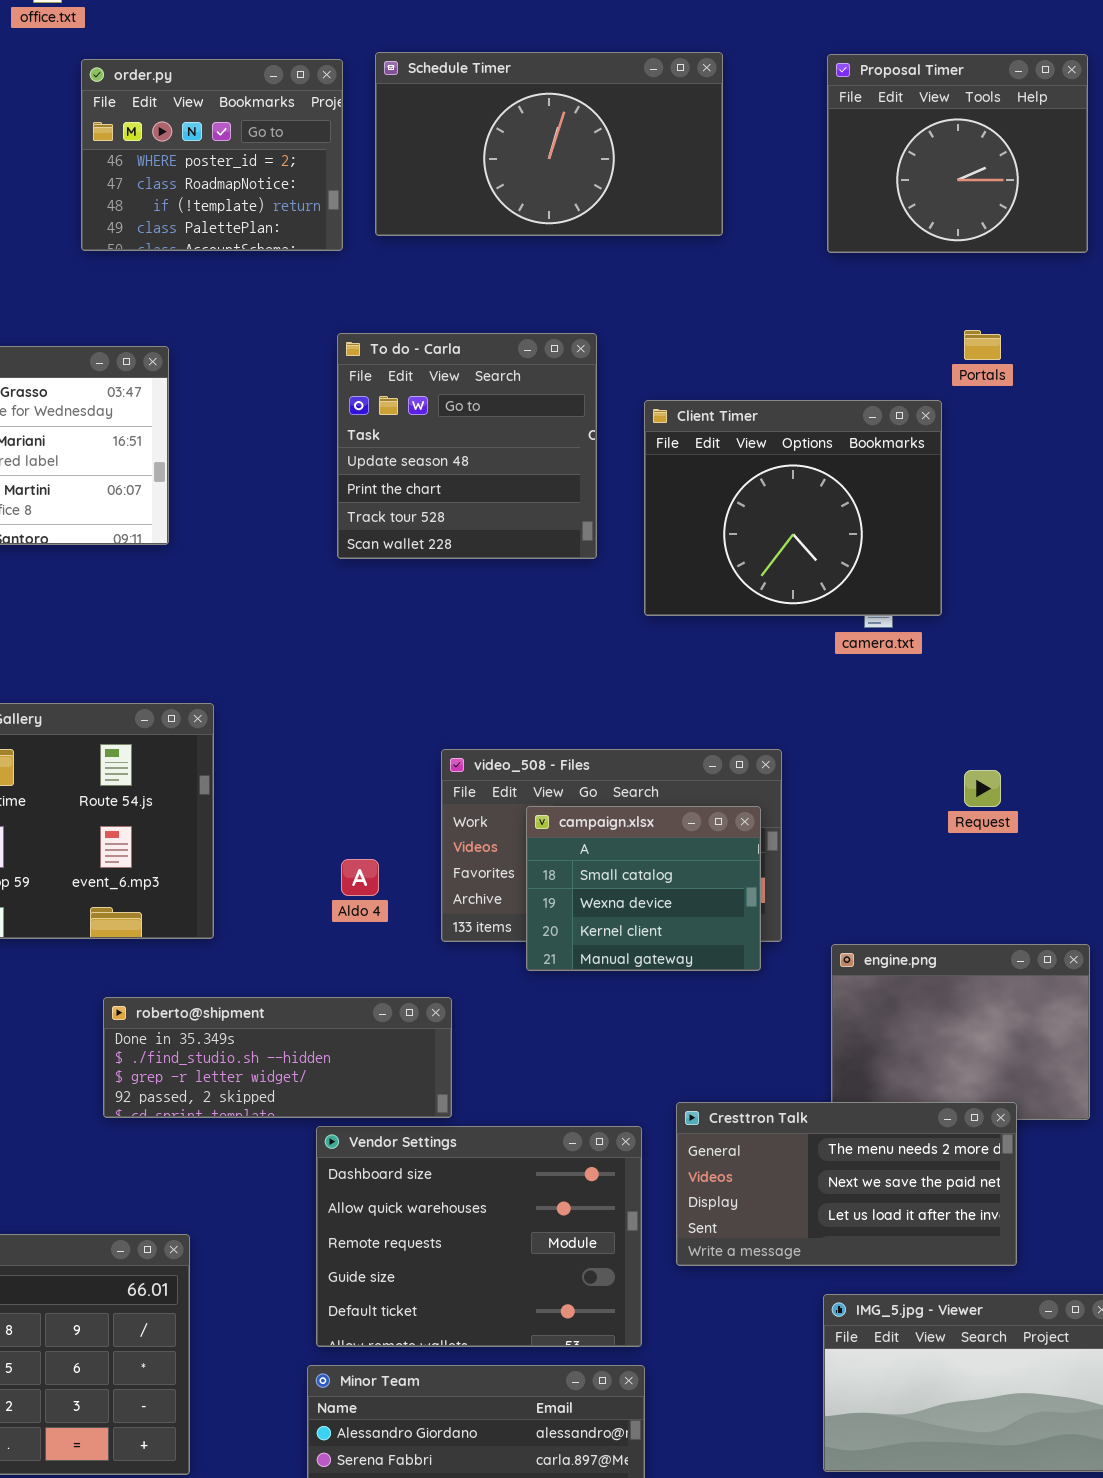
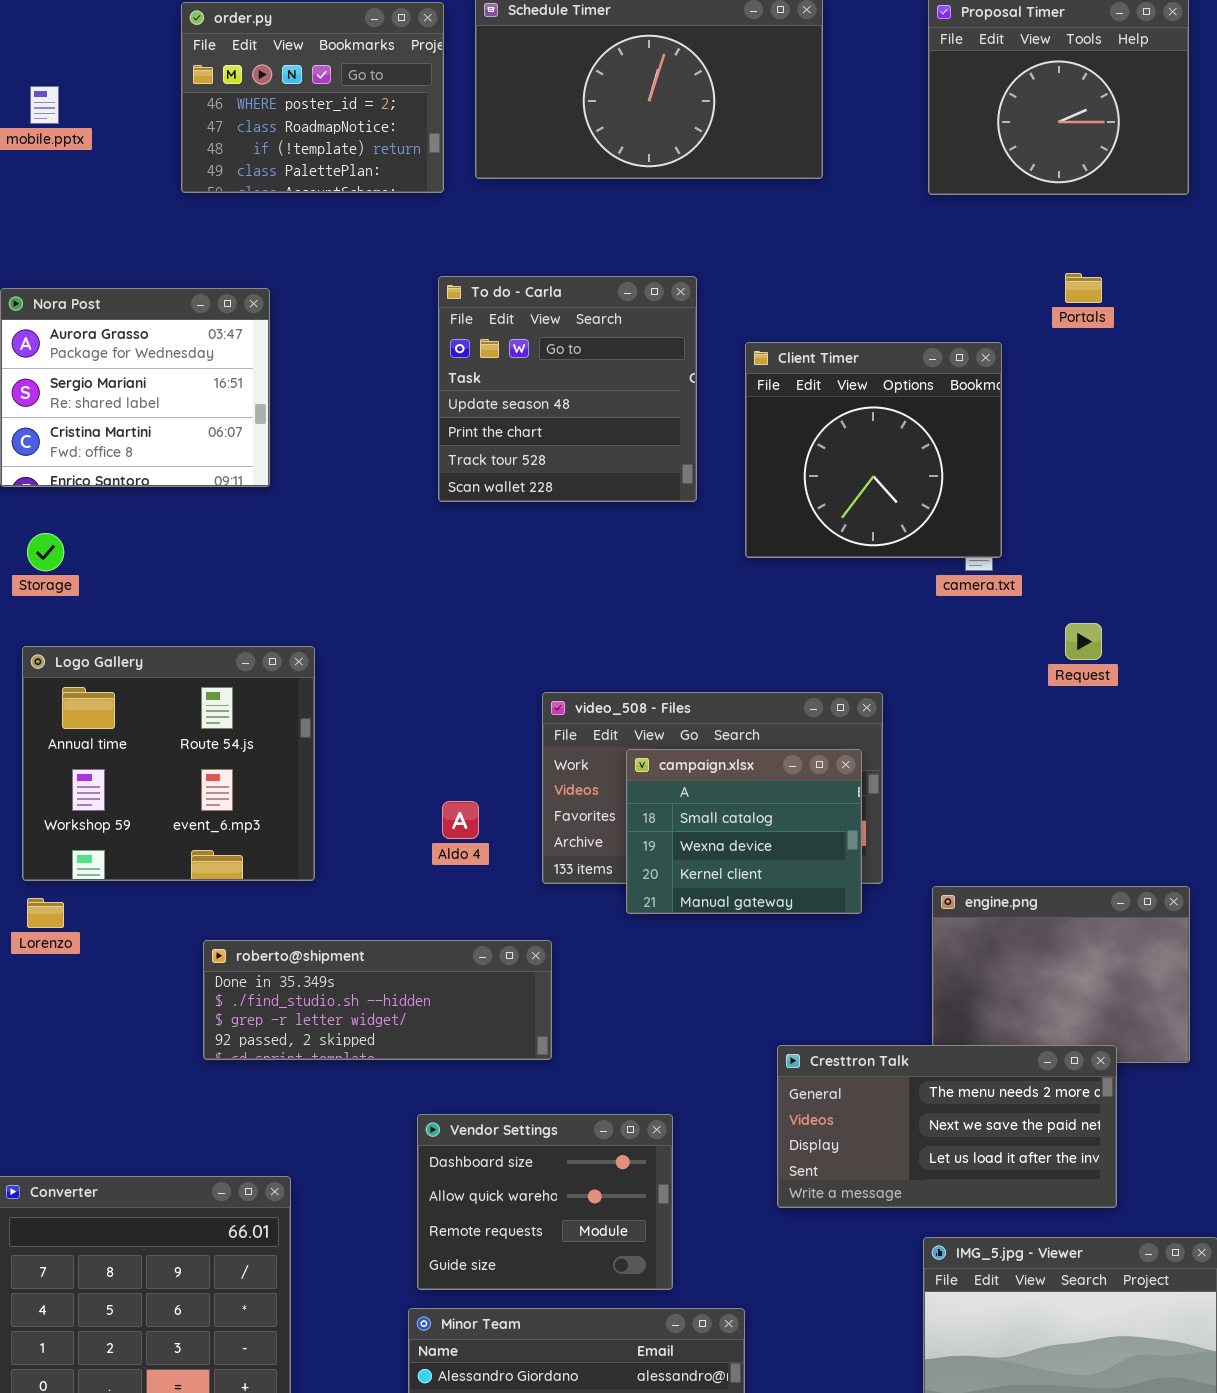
Client Timer: [644,400,942,616] -> [745,342,1002,558], resized
Request: [964,770,1001,807] -> [1065,623,1102,660], moved
Vendor Settings: [316,1126,642,1347] -> [417,1114,673,1290], resized

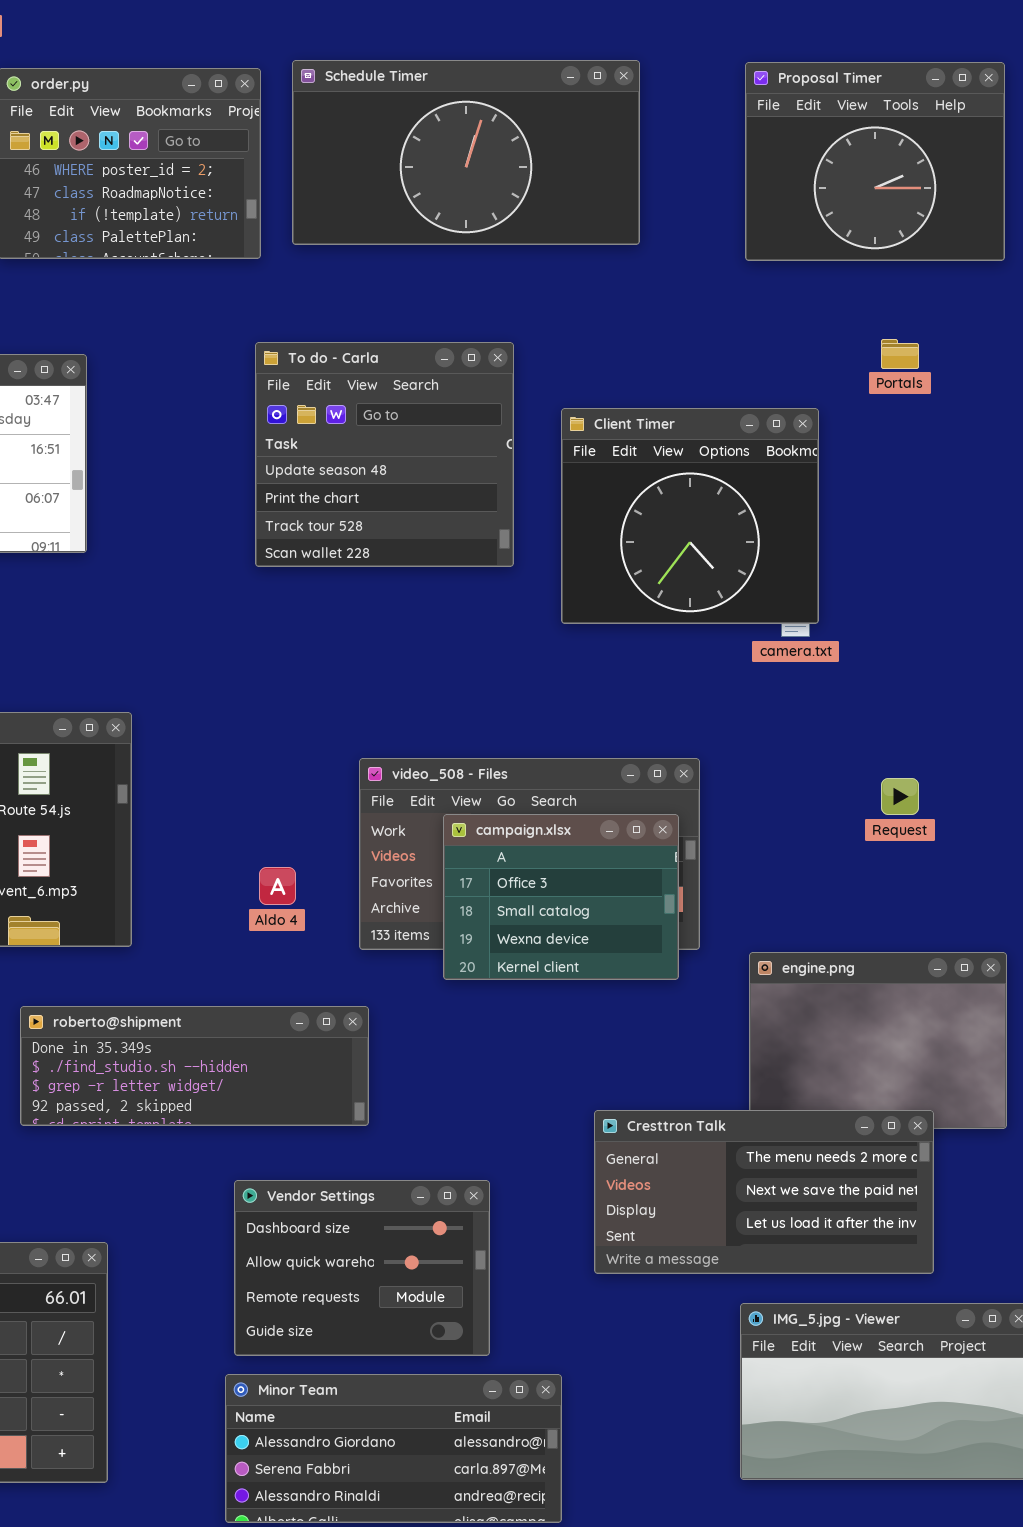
Request: [1065,623,1102,660] -> [881,778,919,815], moved
campaign.xlsx: [626,749,862,914] -> [443,814,679,980], scrolled up 1 row

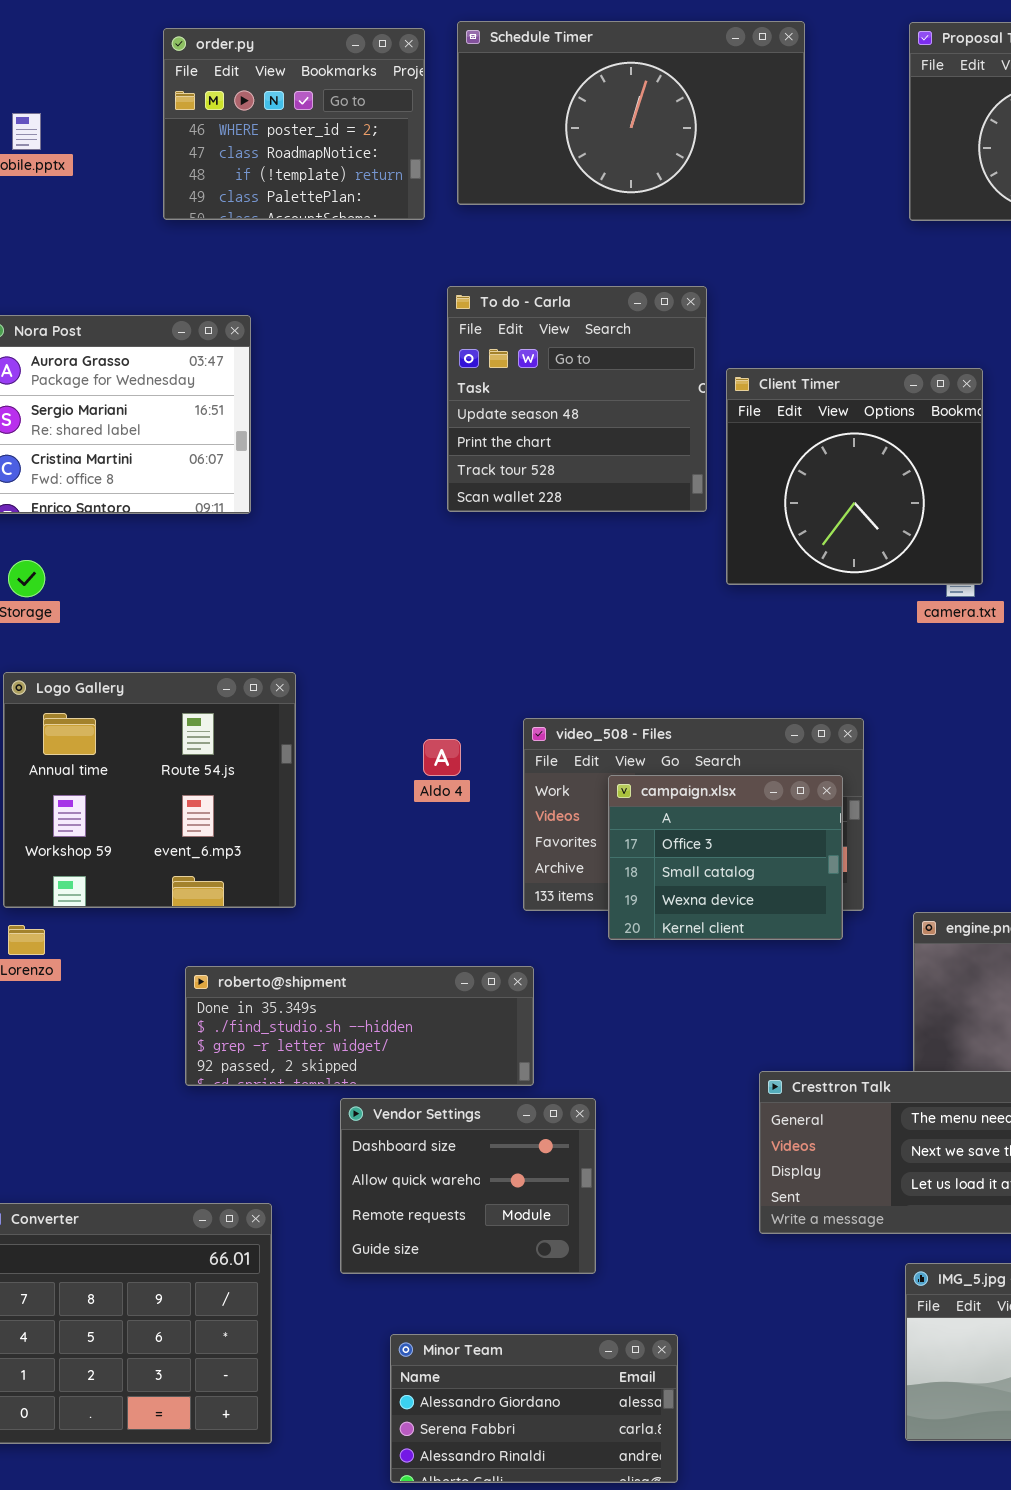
To do - Carla: [255,342,514,567] -> [447,286,707,512], moved
Aldo 4: [259,867,296,905] -> [423,739,461,776], moved
Vendor Settings: [234,1180,490,1356] -> [340,1098,596,1274], moved
Minor Team: [225,1374,562,1523] -> [390,1334,678,1483], resized

